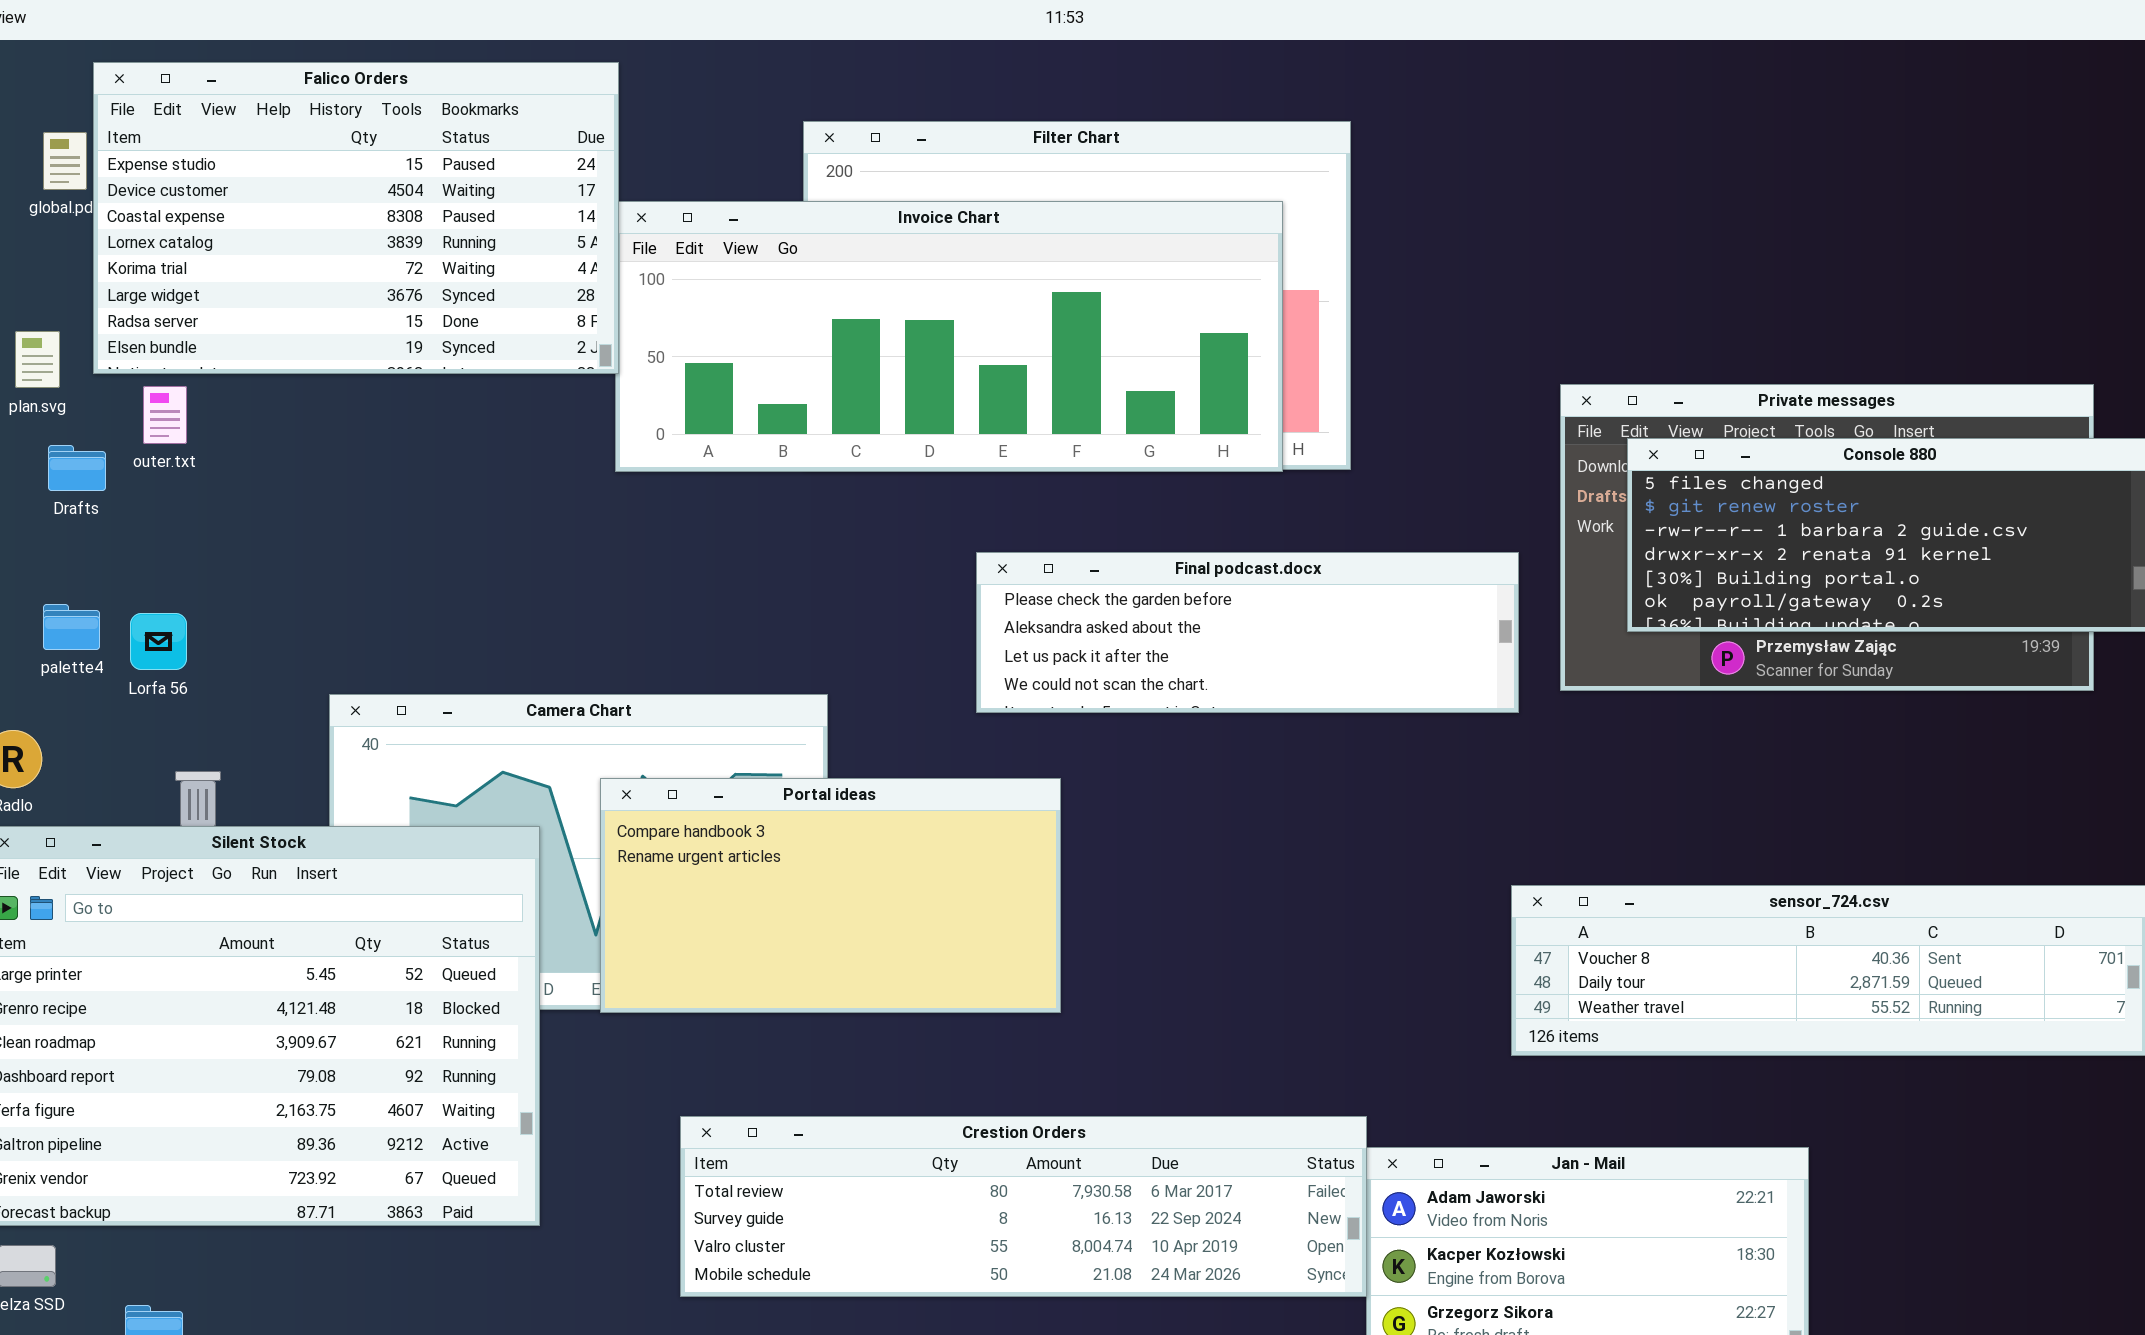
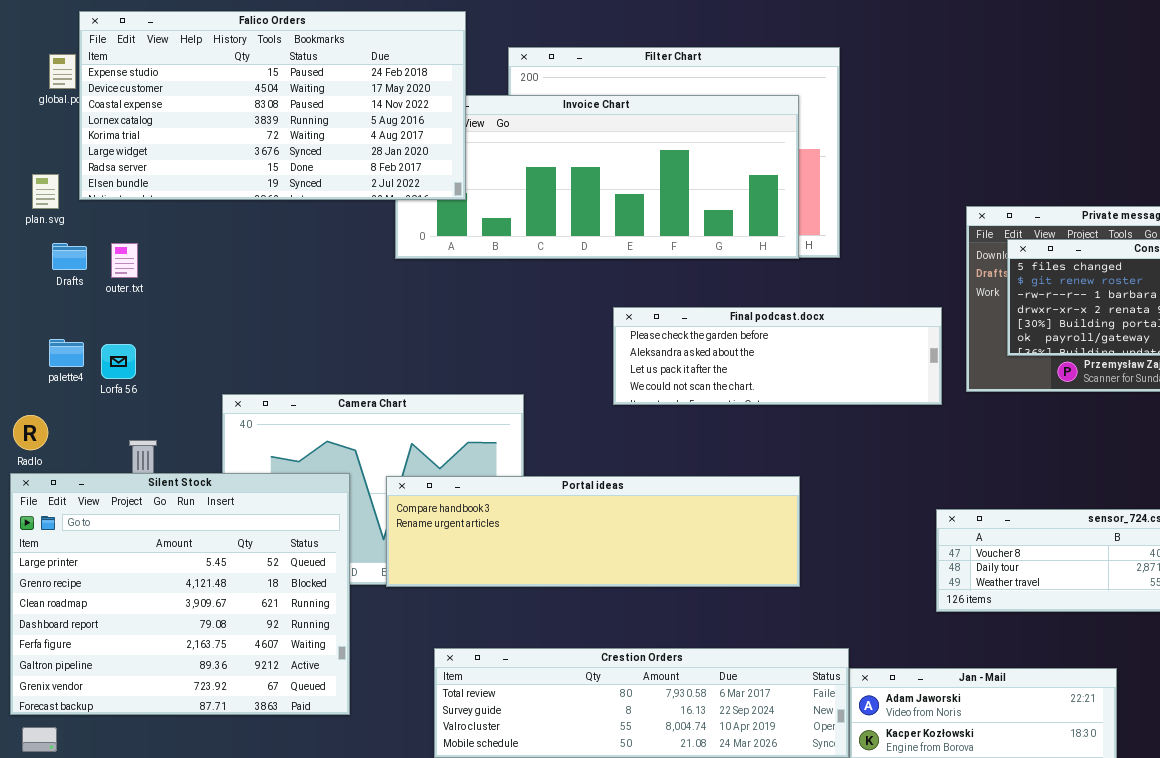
Falico Orders: [93,62,619,374] -> [79,11,466,200], resized
outer.txt: [143,386,187,444] -> [111,243,138,278], moved
Portal ideas: [600,778,1061,1013] -> [386,476,800,587], resized

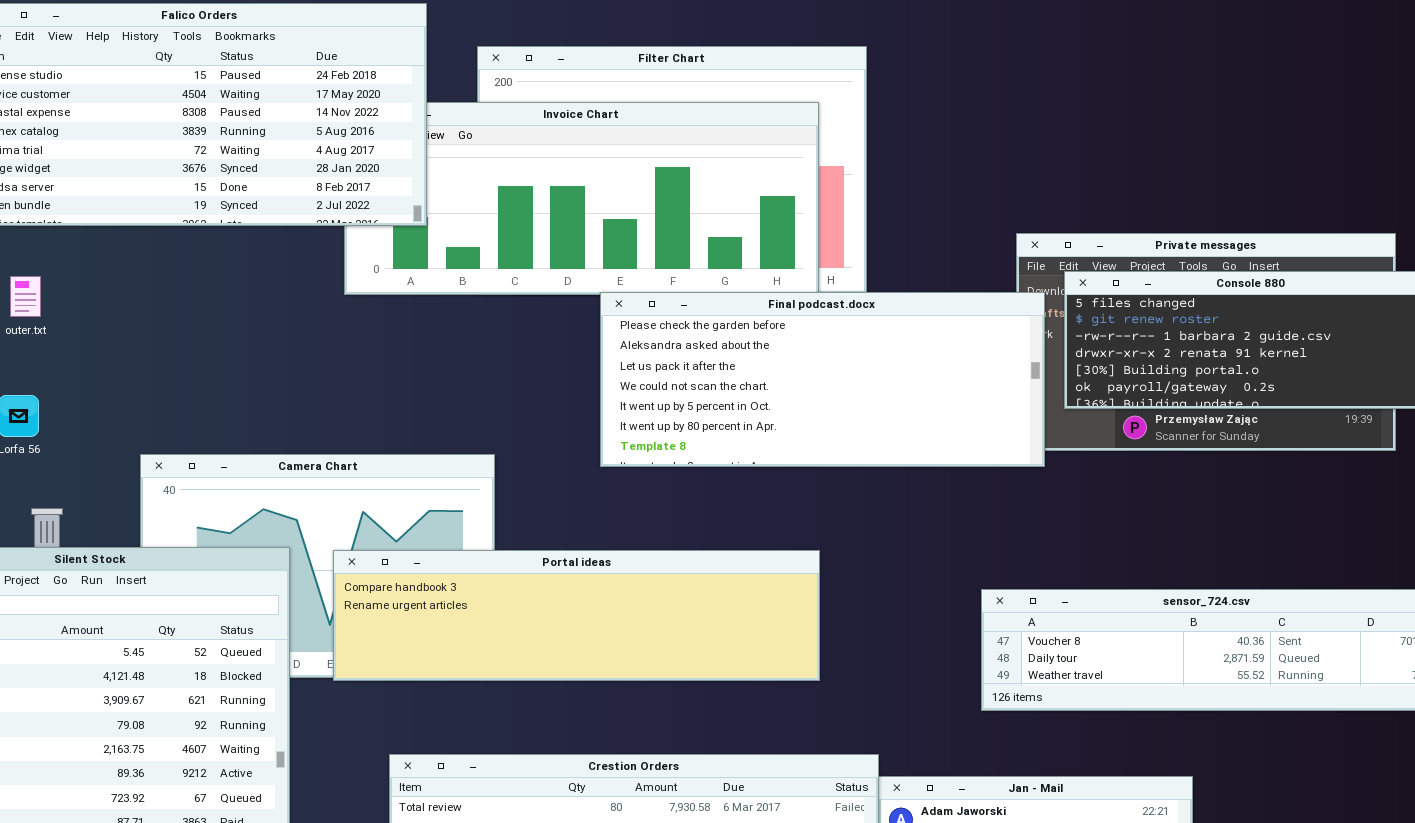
Final podcast.docx: [613,307,942,405] -> [600,292,1045,467], resized

